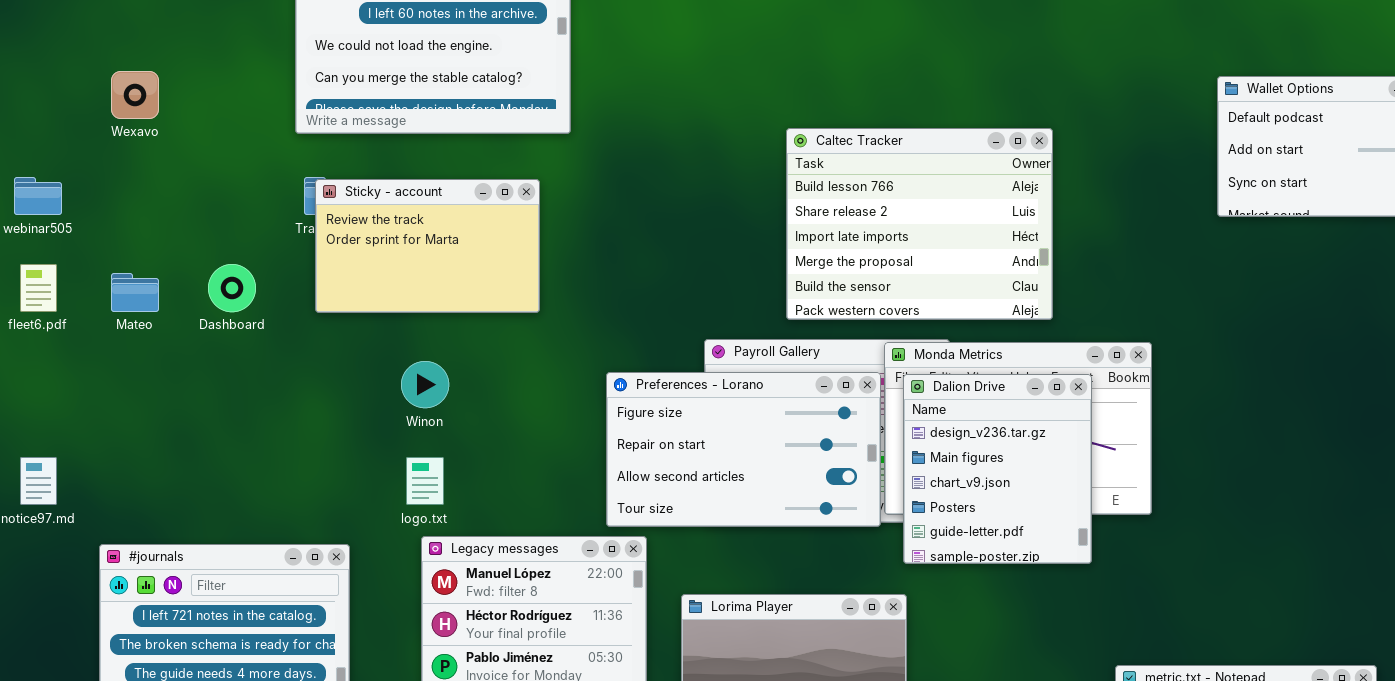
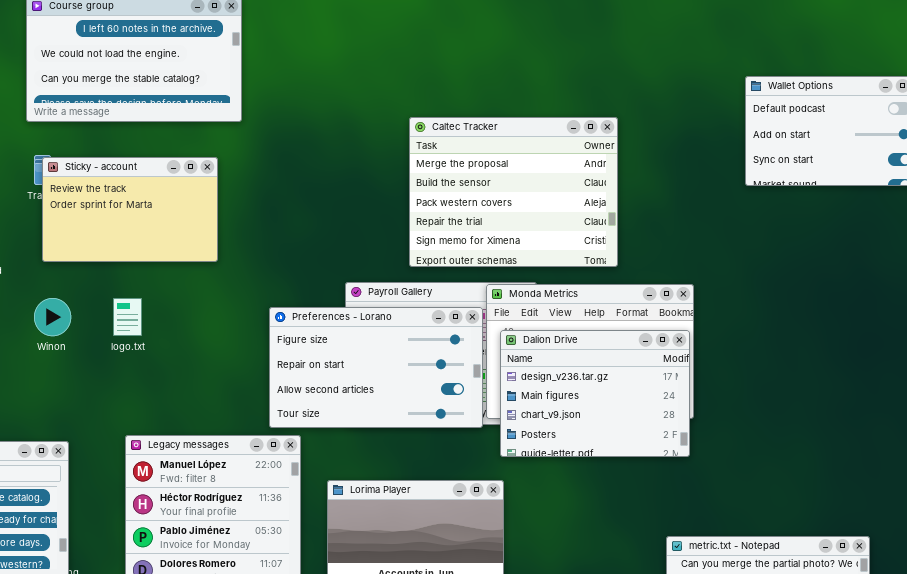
Caltec Tracker: [786,128,1053,320] -> [409,117,618,267], scrolled down 3 rows
Winon: [401,361,449,408] -> [34,298,71,336], moved
Dalion Drive: [903,374,1092,564] -> [500,330,690,457], resized
logo.txt: [406,457,444,505] -> [113,298,142,336], moved

